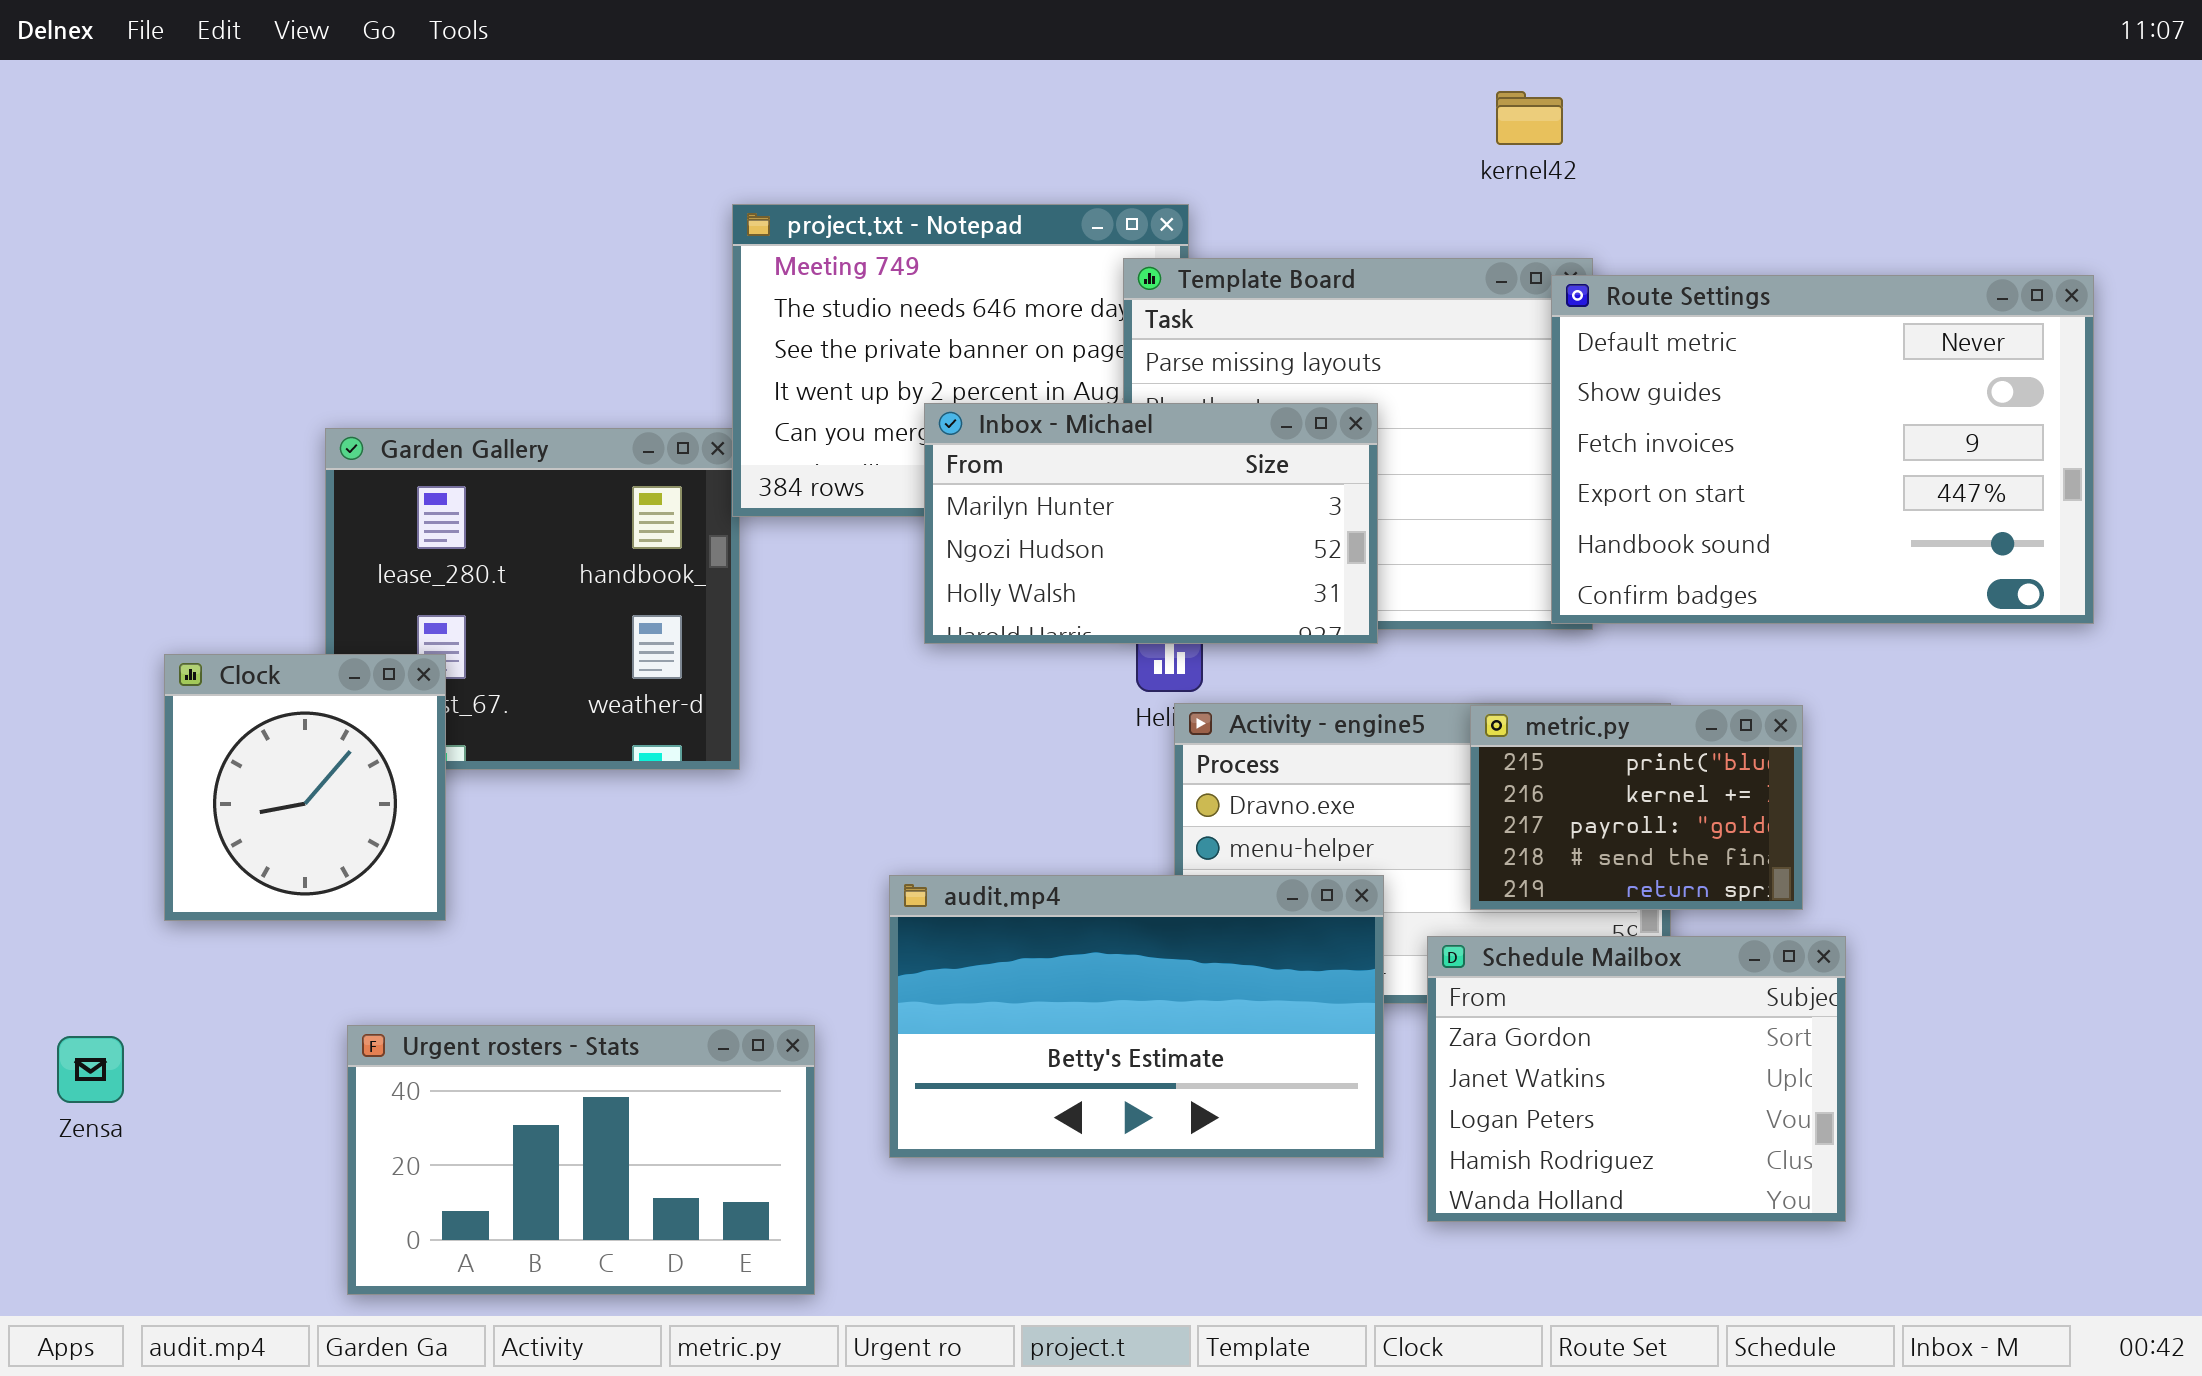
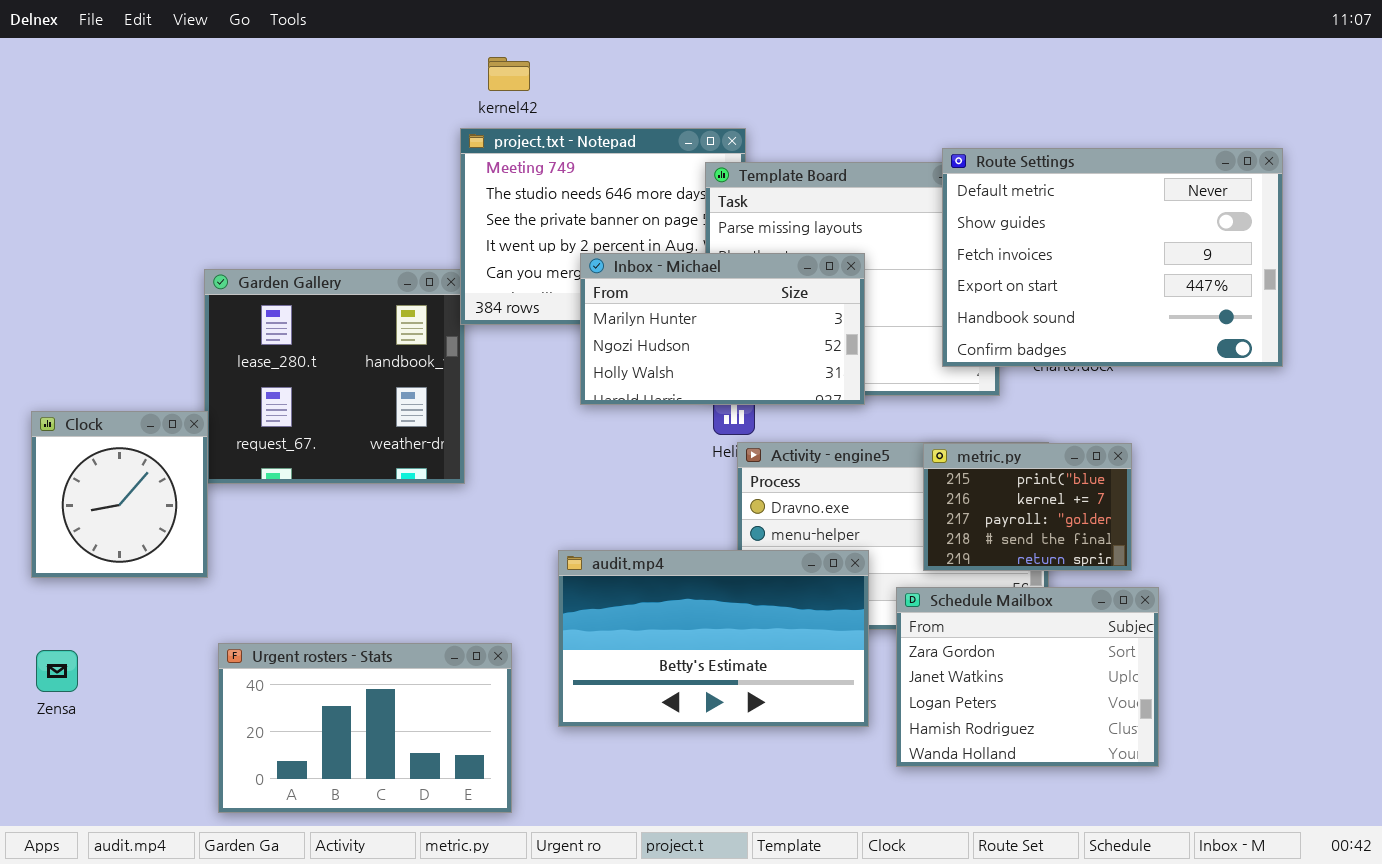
kernel42: [1496,91,1563,145] -> [488,57,530,91], moved
Route Settings: [1551,275,2094,624] -> [942,148,1283,367], moved
Clock: [164,654,446,921] -> [31,411,208,578], moved

